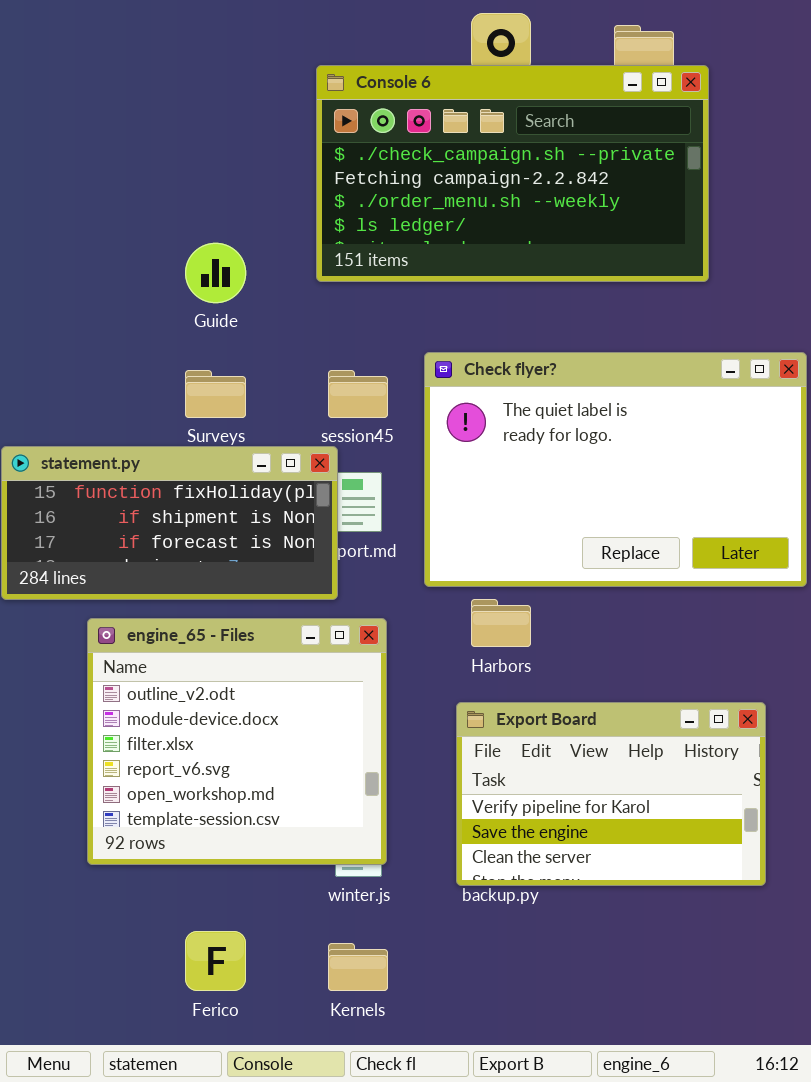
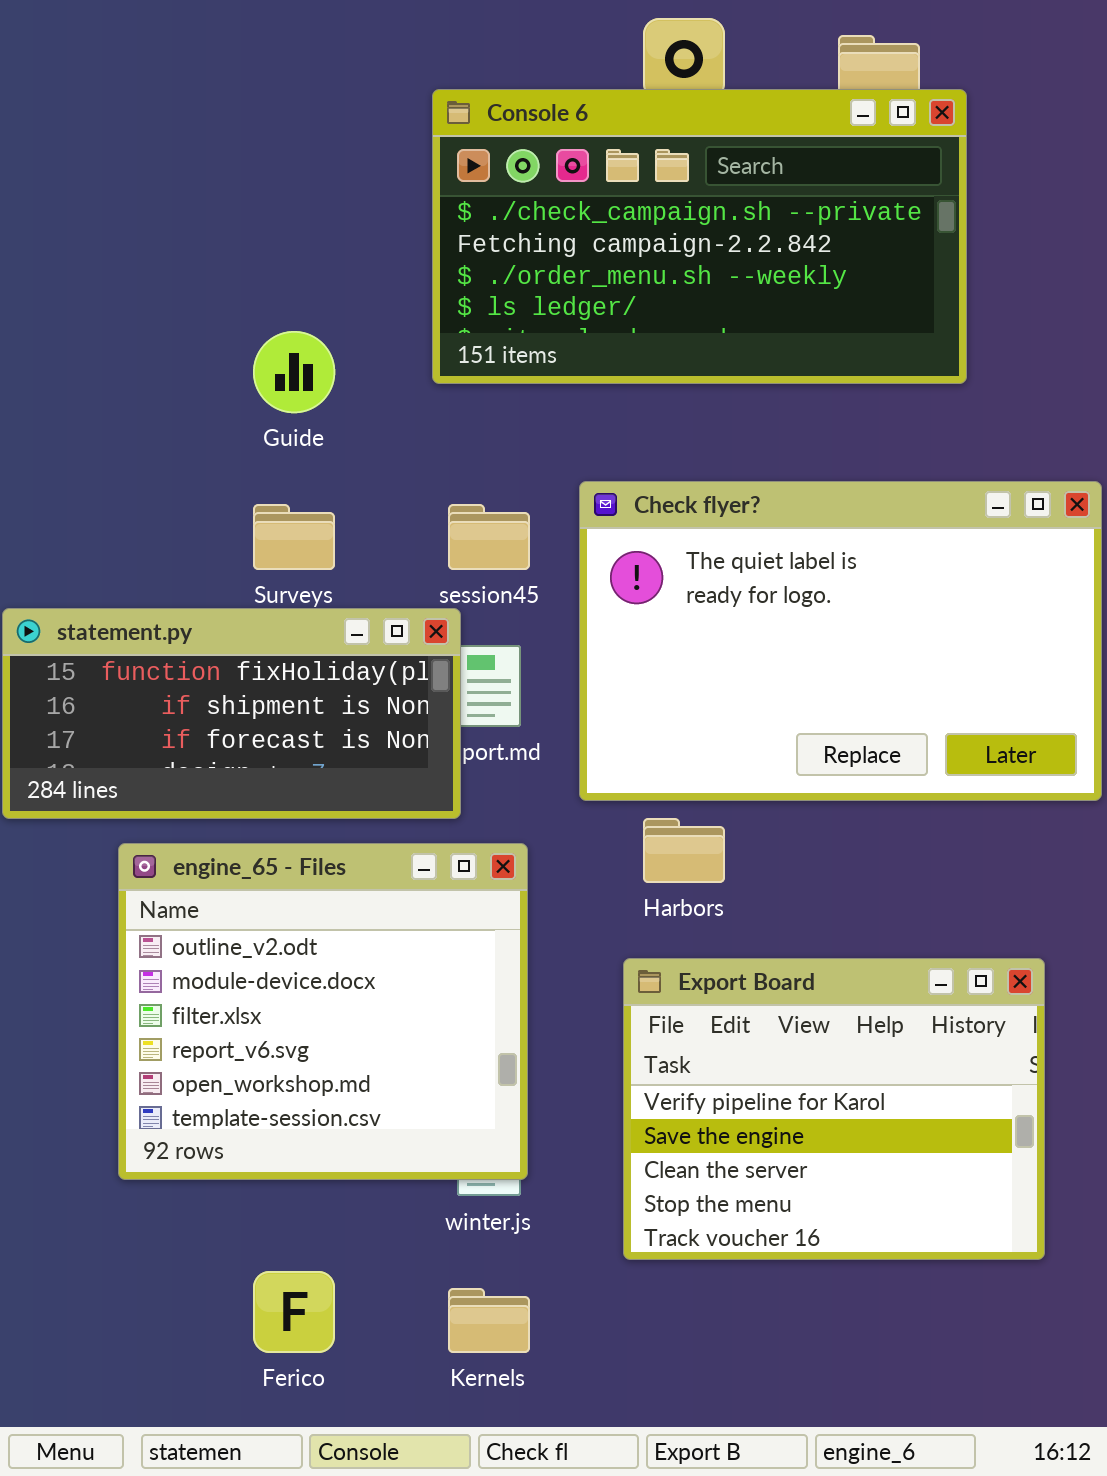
Export Board: [456,702,766,886] -> [623,958,1045,1260], resized

